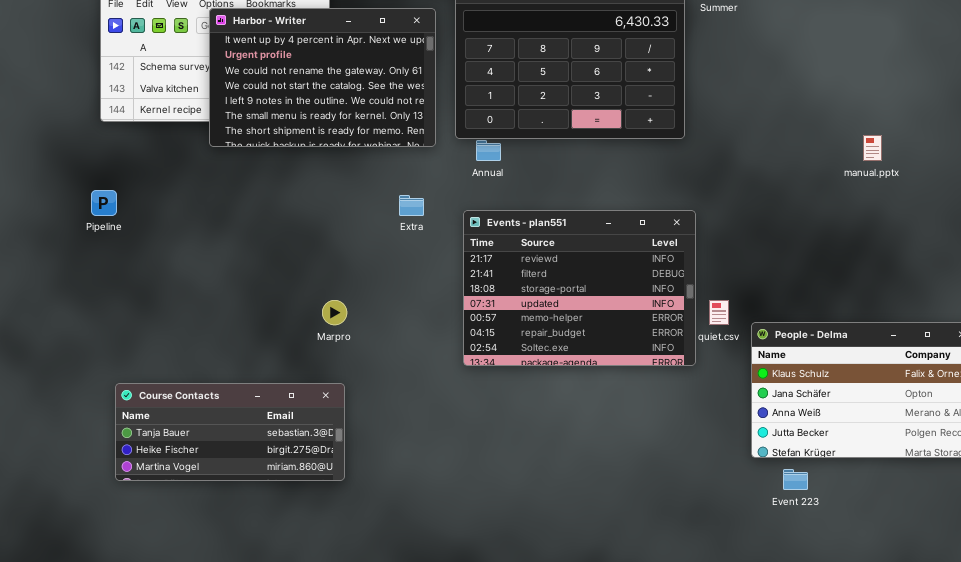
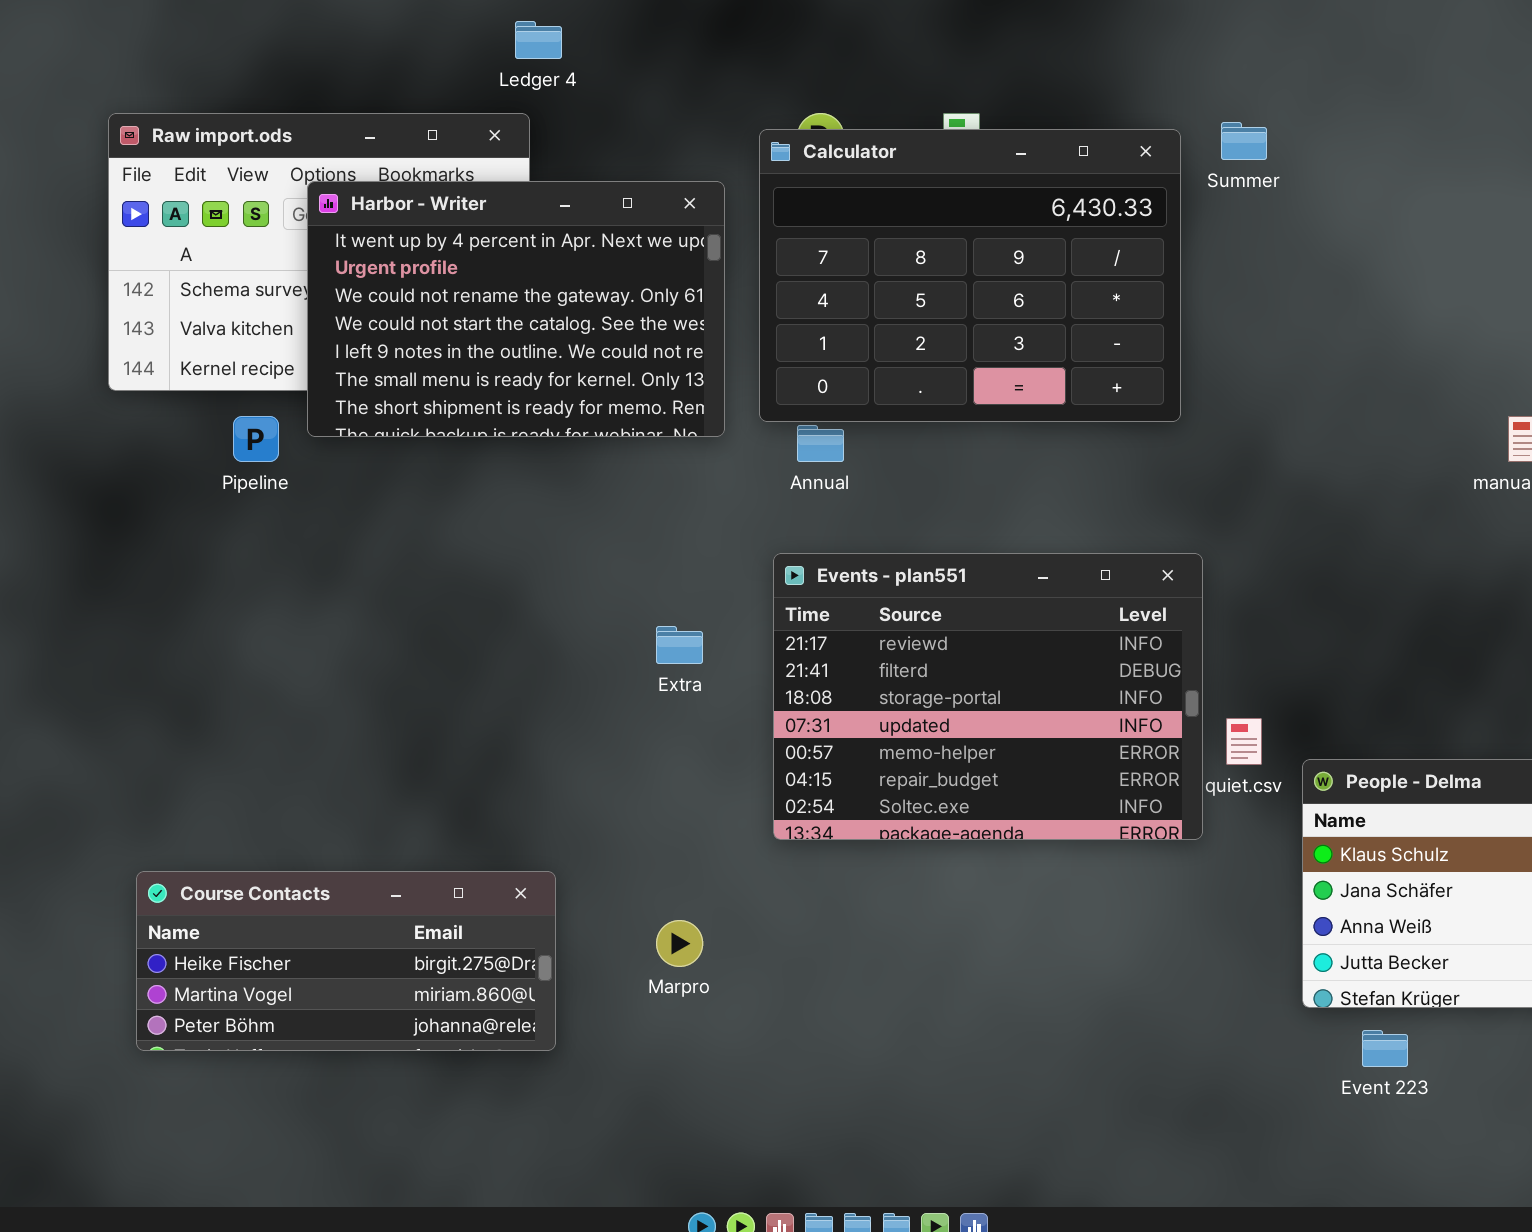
Pipeline: [91,190,117,216] -> [233,416,279,462], moved
Extra: [399,195,424,216] -> [656,626,703,664], moved
Marpro: [322,300,347,325] -> [656,920,703,967], moved
Course Contacts: [115,383,345,481] -> [136,871,556,1051], scrolled down 1 row

